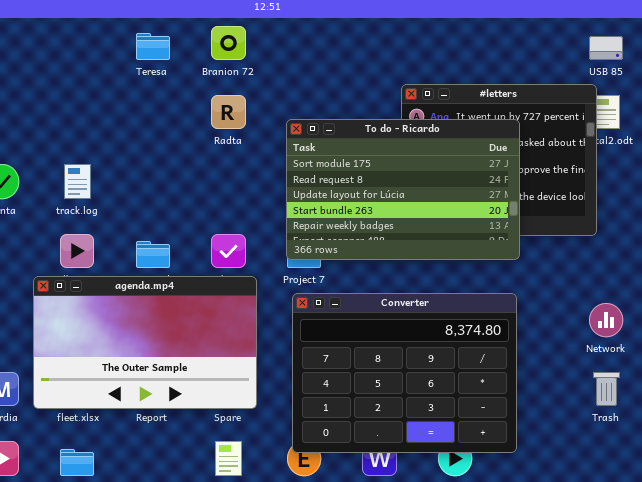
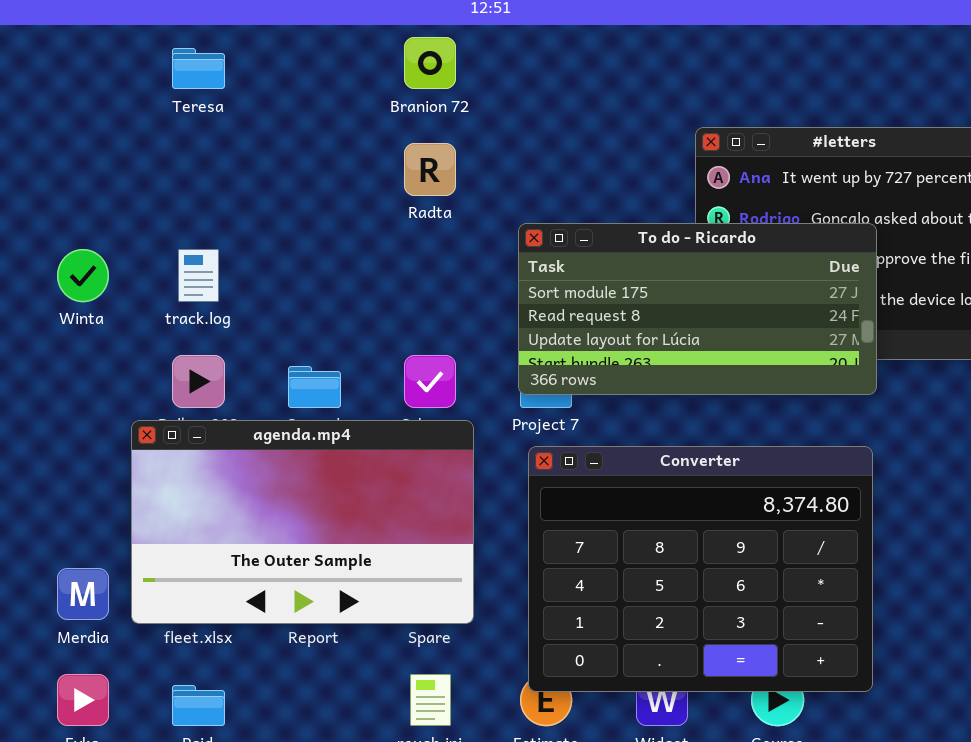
Teresa: [136,33,170,60] -> [172,48,225,89], moved
To do - Ricardo: [286,119,520,260] -> [518,223,877,395], resized

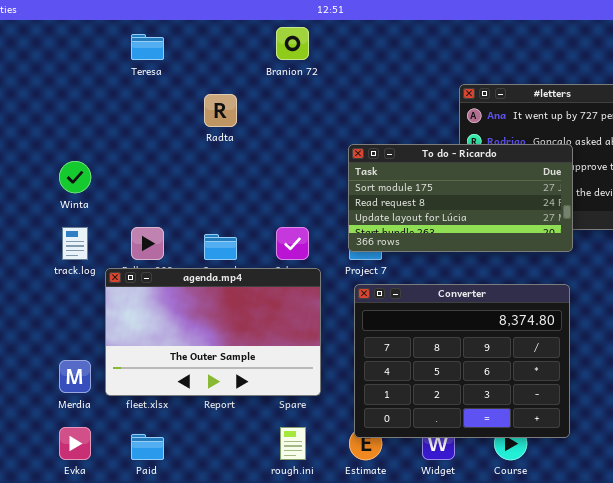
Radta: [404,143,456,196] -> [204,94,237,127], moved
track.log: [178,249,219,302] -> [62,227,88,260], moved

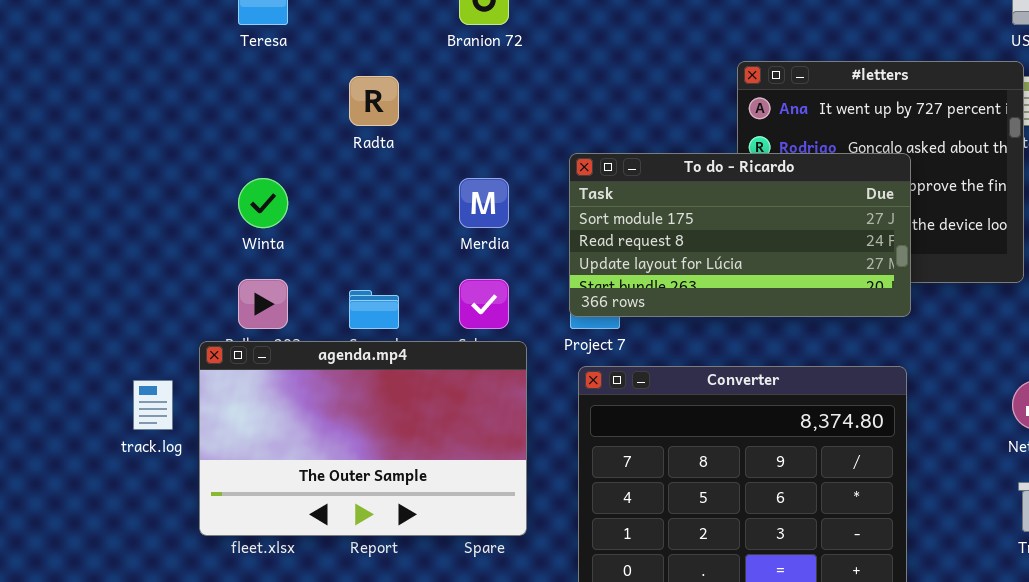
Winta: [59,161,91,193] -> [238,178,288,228], moved
track.log: [62,227,88,260] -> [133,380,173,430], moved
Merdia: [59,360,91,393] -> [459,178,509,228], moved

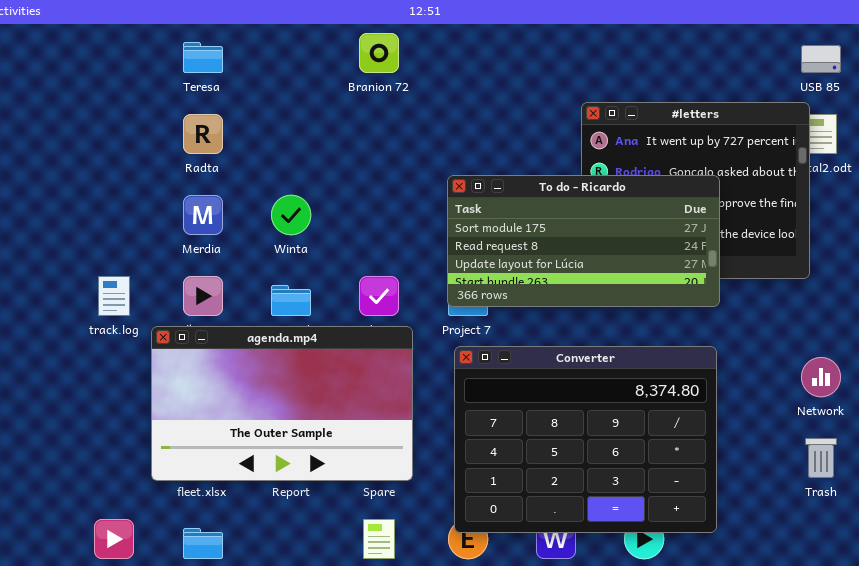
Radta: [349,76,399,126] -> [183,114,223,154], moved
Winta: [238,178,288,228] -> [271,195,311,235], moved
Merdia: [459,178,509,228] -> [183,195,223,235], moved
track.log: [133,380,173,430] -> [98,276,130,316], moved

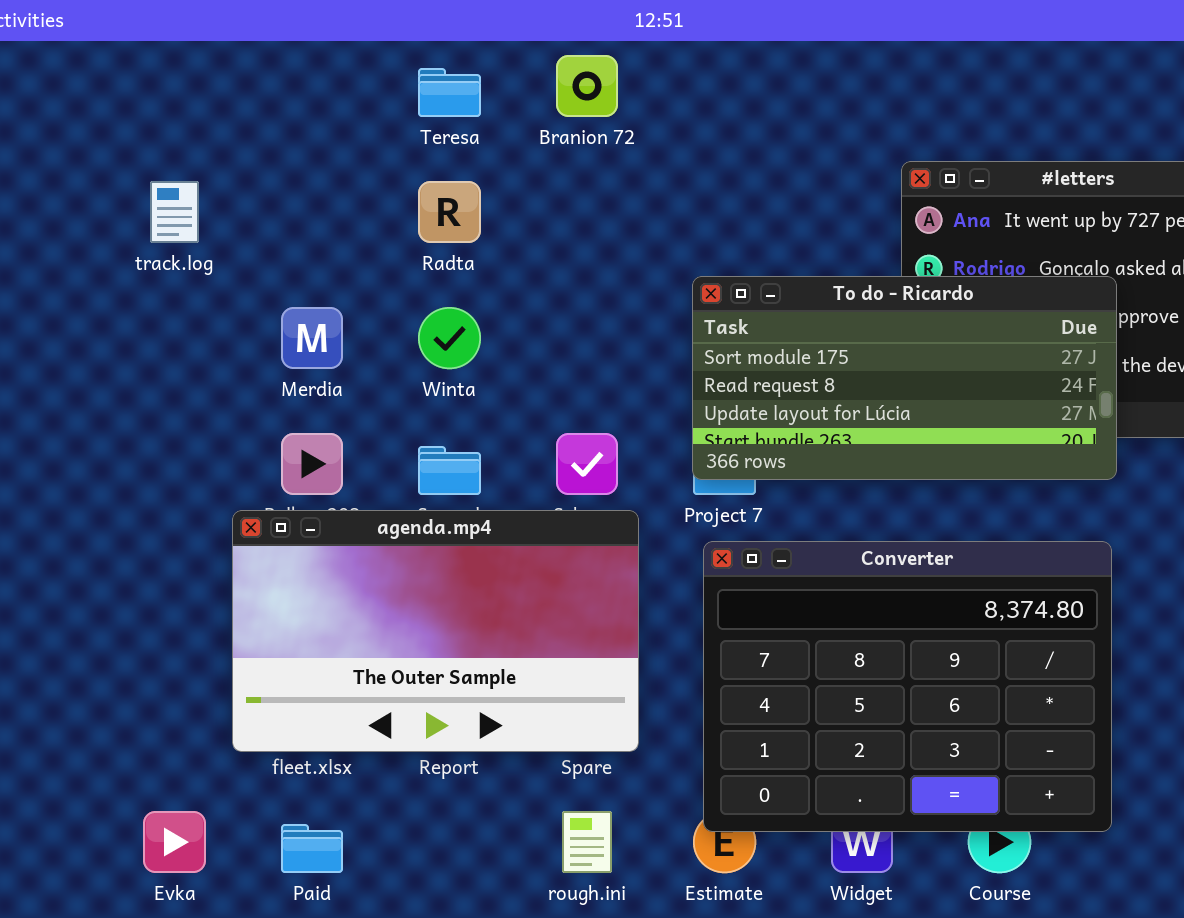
Teresa: [183,42,223,73] -> [418,68,481,117], moved
Radta: [183,114,223,154] -> [418,181,481,243], moved
track.log: [98,276,130,316] -> [150,181,199,243], moved

